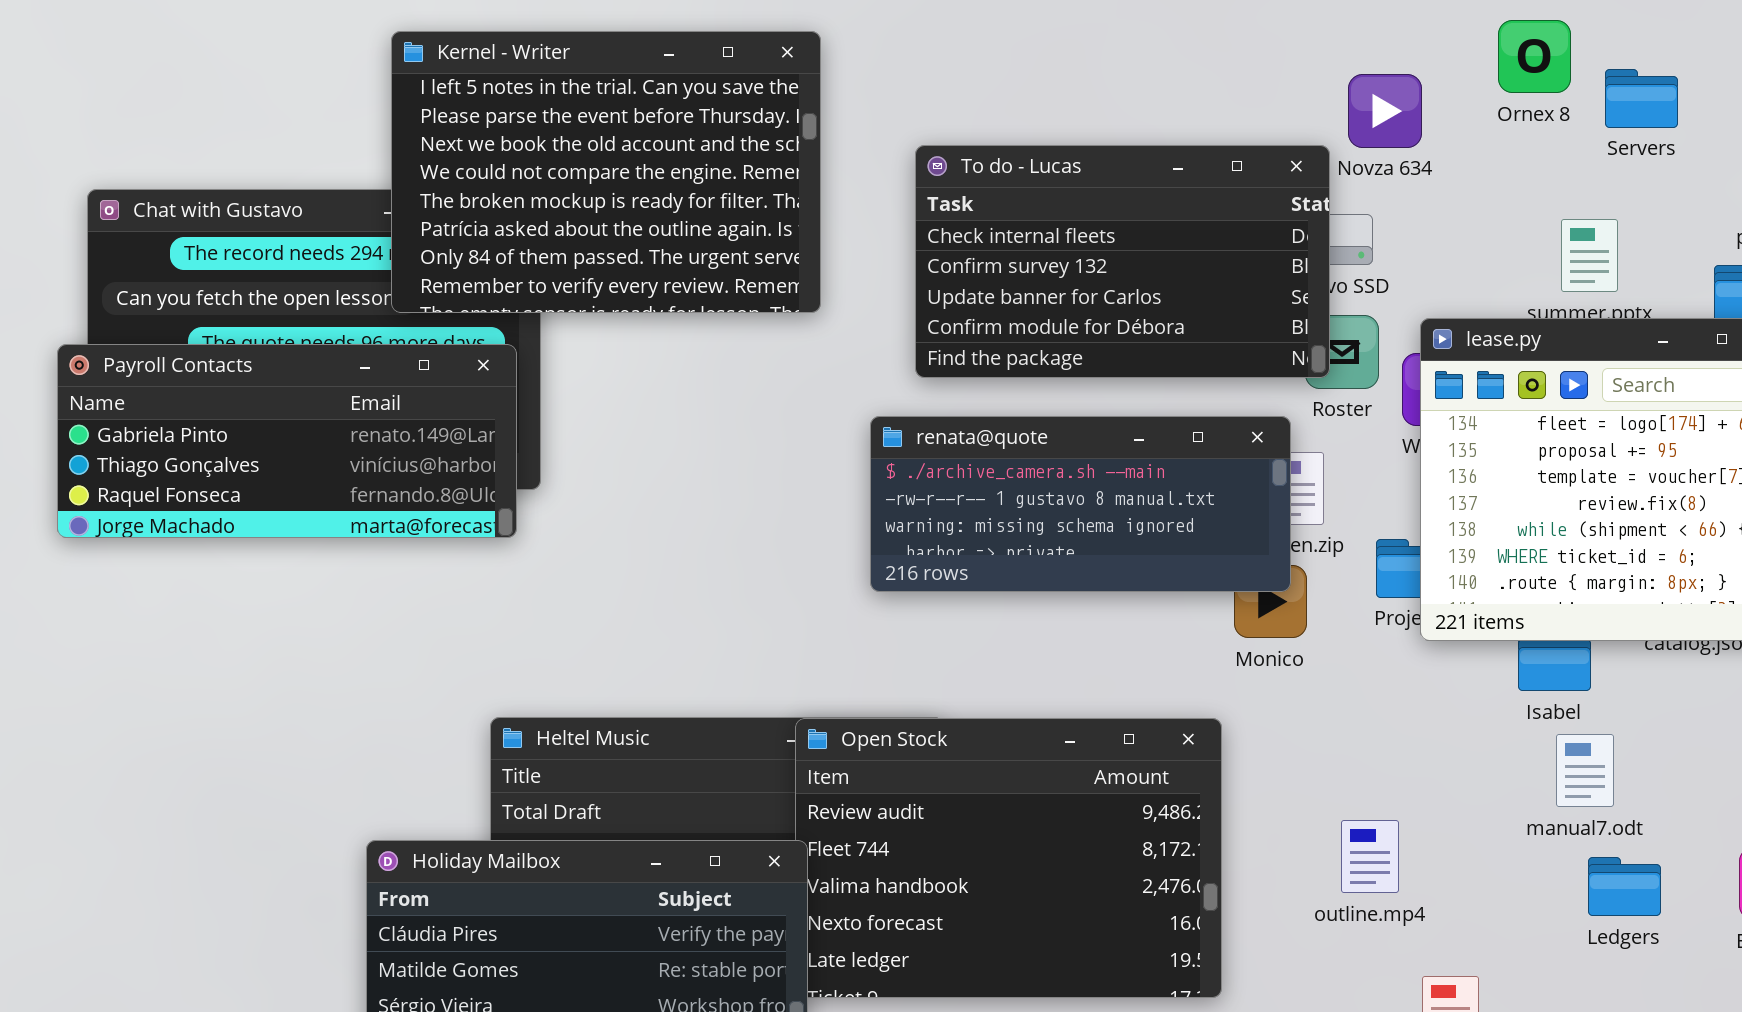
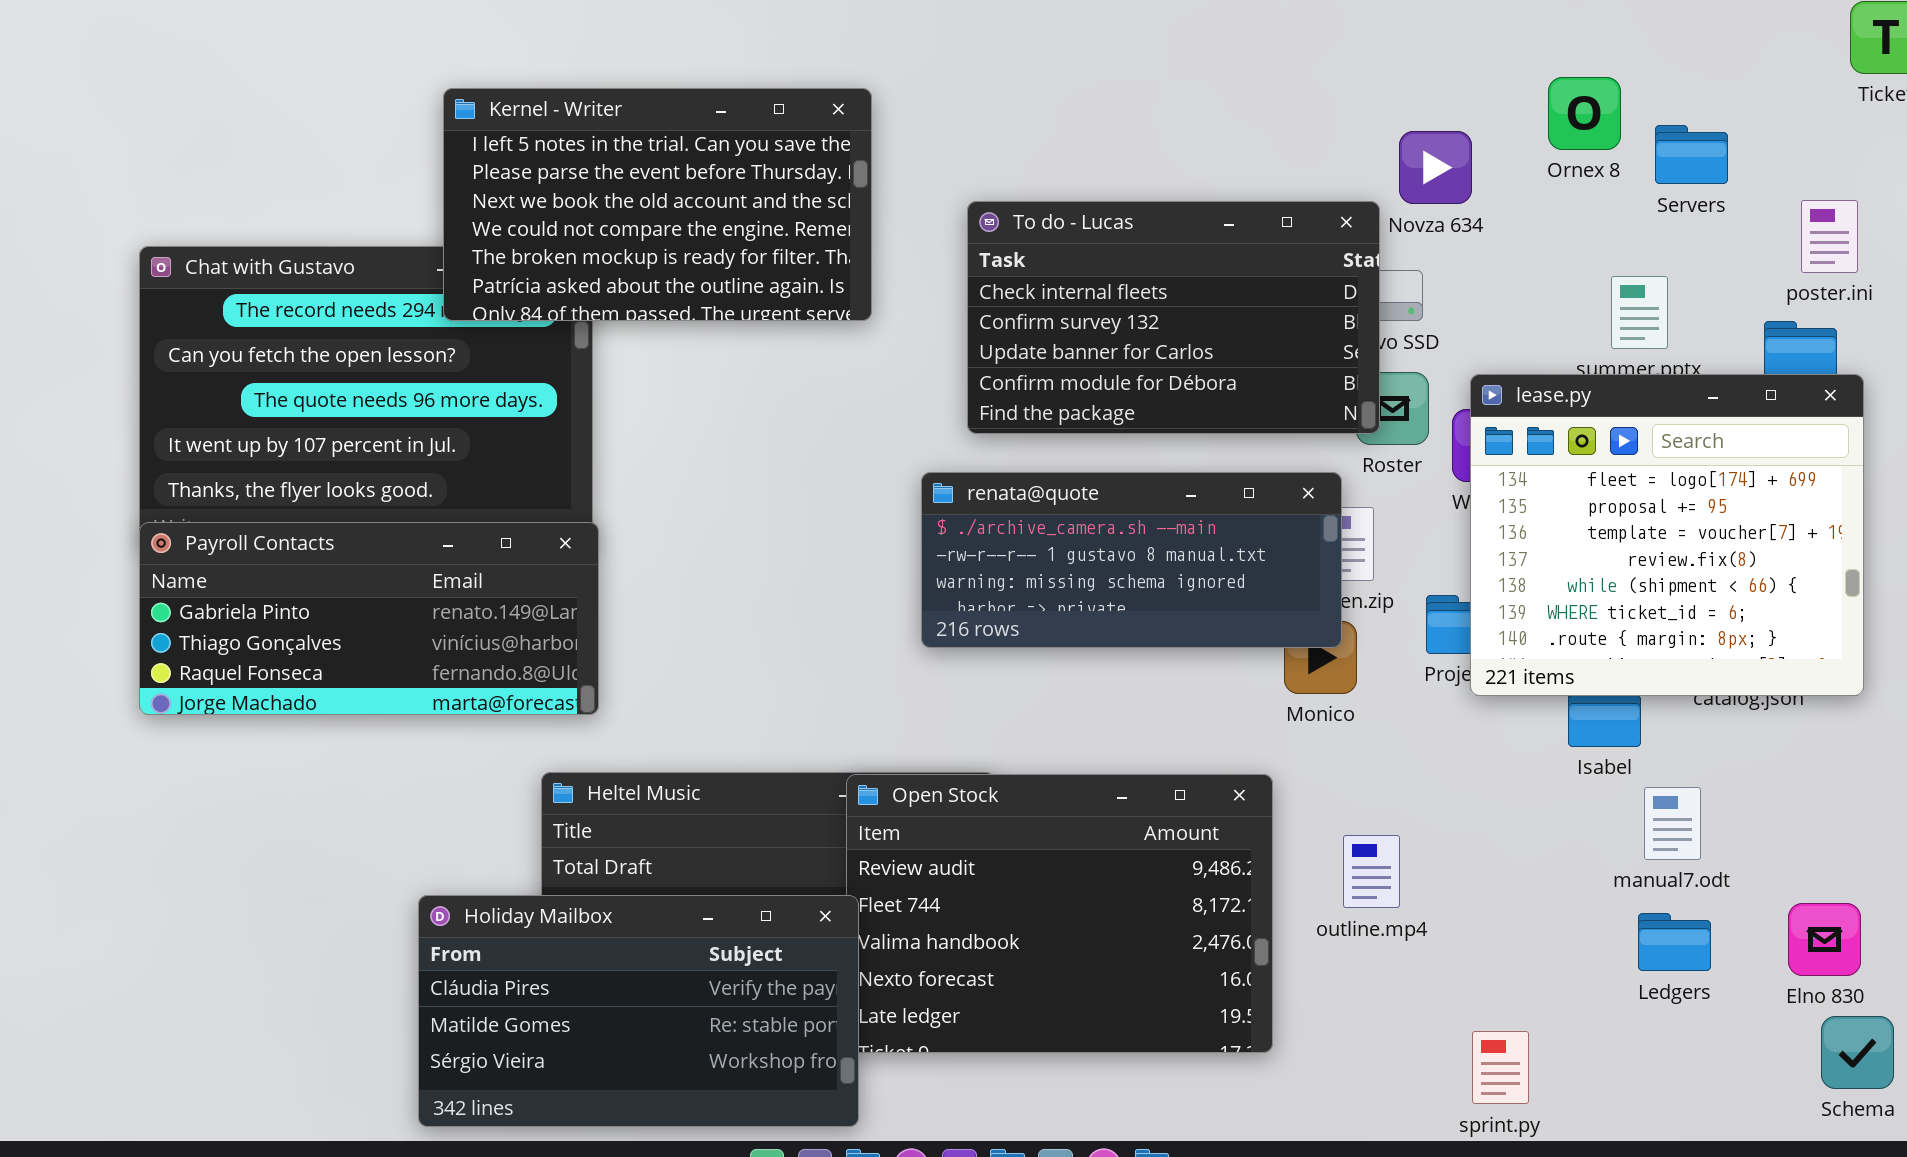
Kernel - Writer: [391,31,821,313] -> [443,88,872,321], resized
Payroll Contacts: [57,344,517,538] -> [139,522,599,715], moved
manual7.odt: [1556,734,1614,807] -> [1644,787,1701,860], moved
outline.mp4: [1341,820,1399,893] -> [1343,835,1400,908], moved

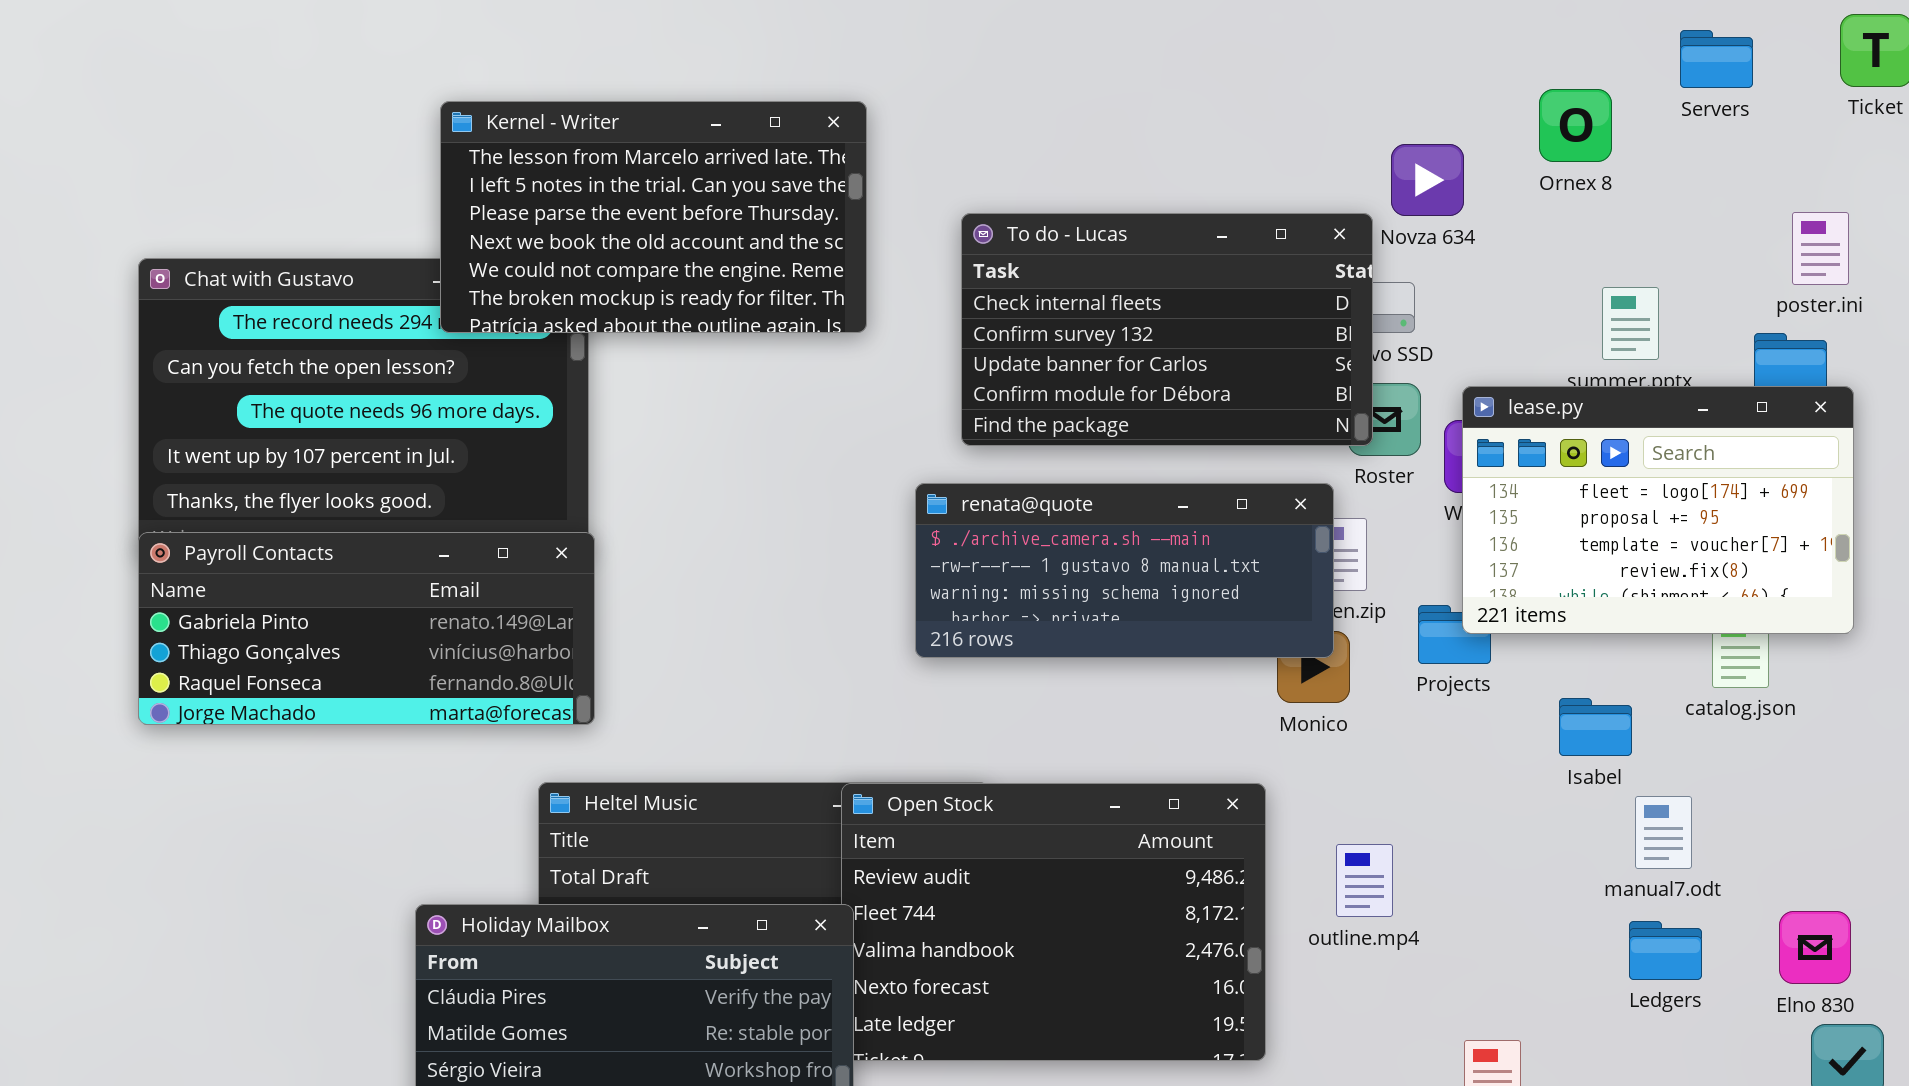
Kernel - Writer: [443,88,872,321] -> [440,101,867,333], scrolled up 1 row
Servers: [1655,125,1728,184] -> [1680,30,1753,88], moved
lease.py: [1470,374,1864,696] -> [1462,386,1854,634], resized

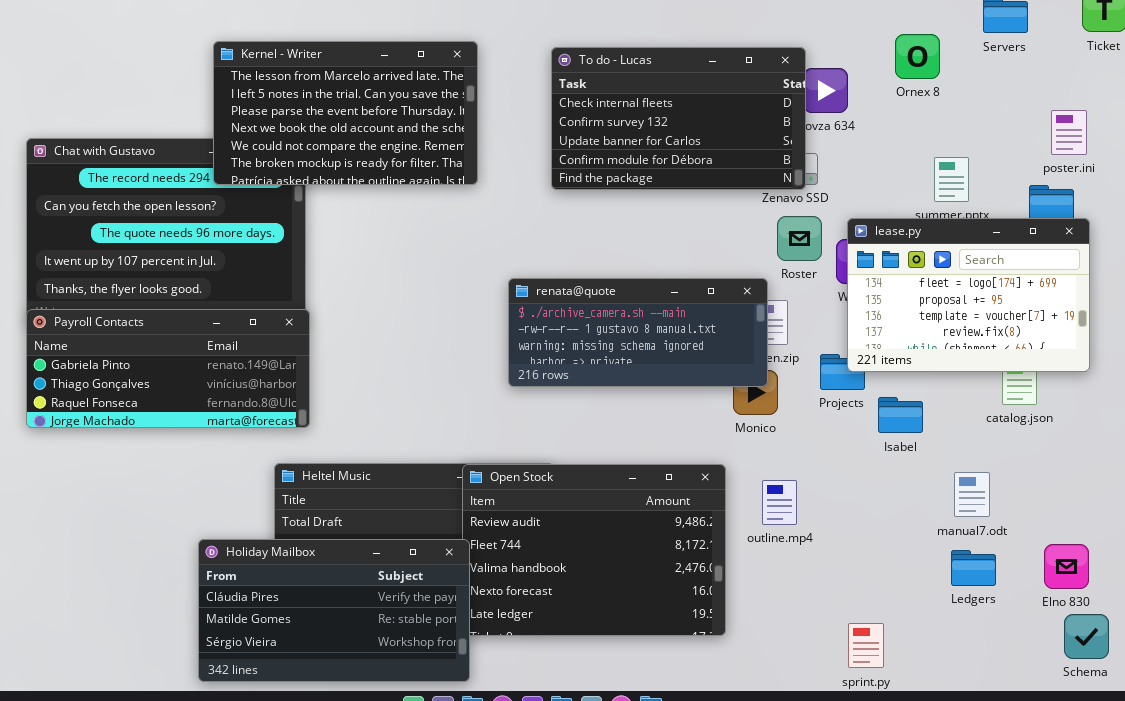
To do - Lucas: [961,213,1373,446] -> [551,47,806,190], moved
Isabel: [1559,698,1632,756] -> [878,397,923,433], moved
outline.mp4: [1336,844,1393,917] -> [762,480,797,525], moved

